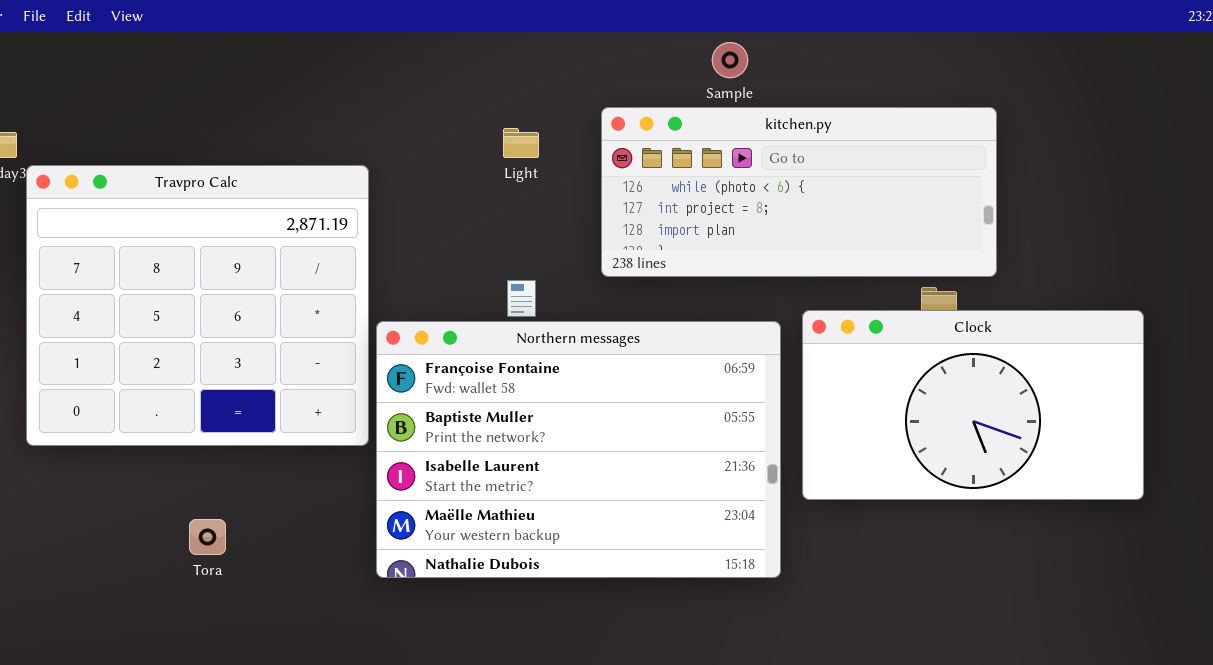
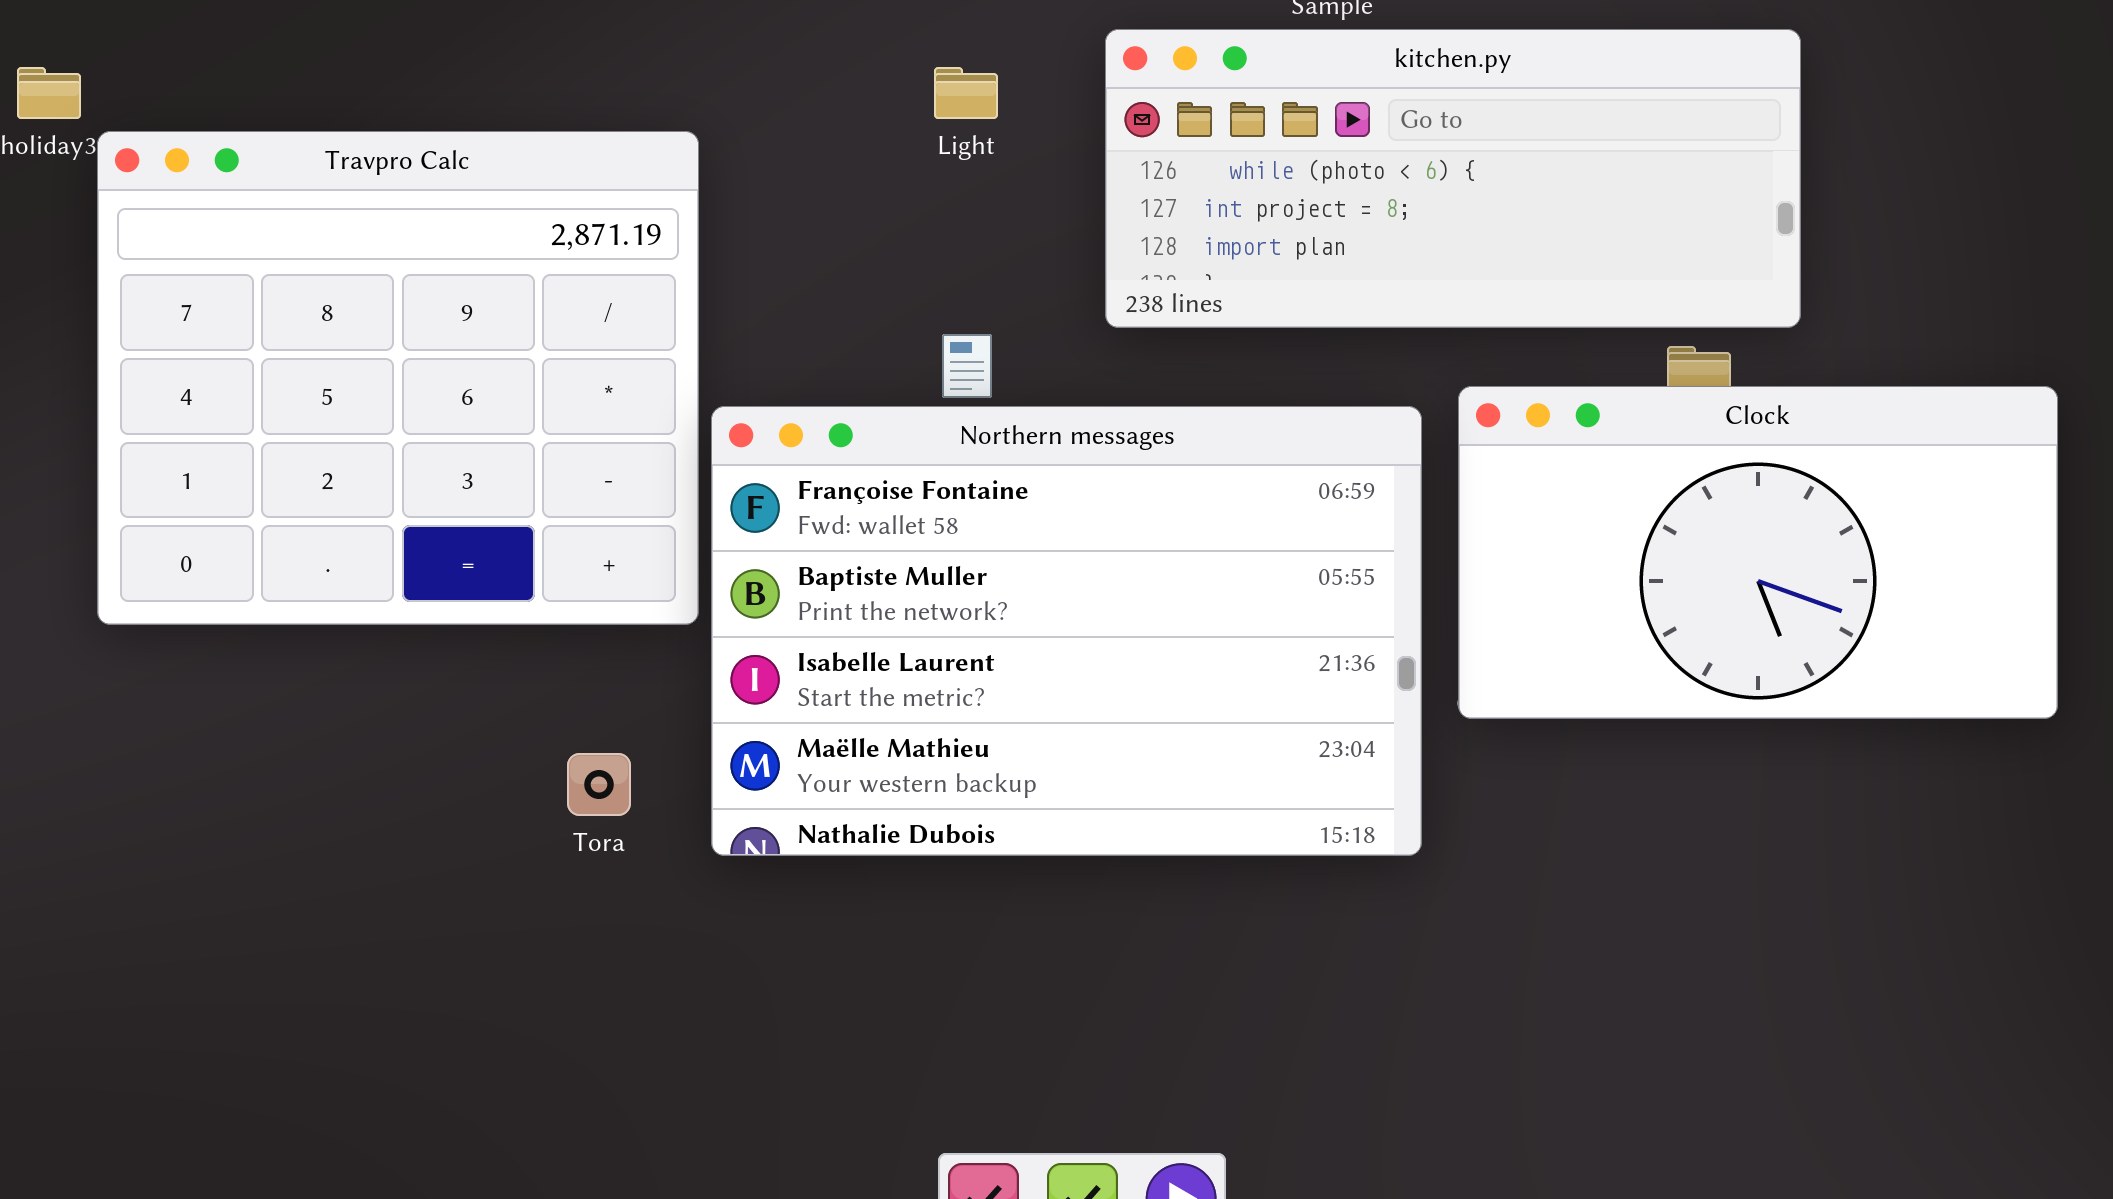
Tora: [189,519,226,555] -> [567,753,631,816], moved

